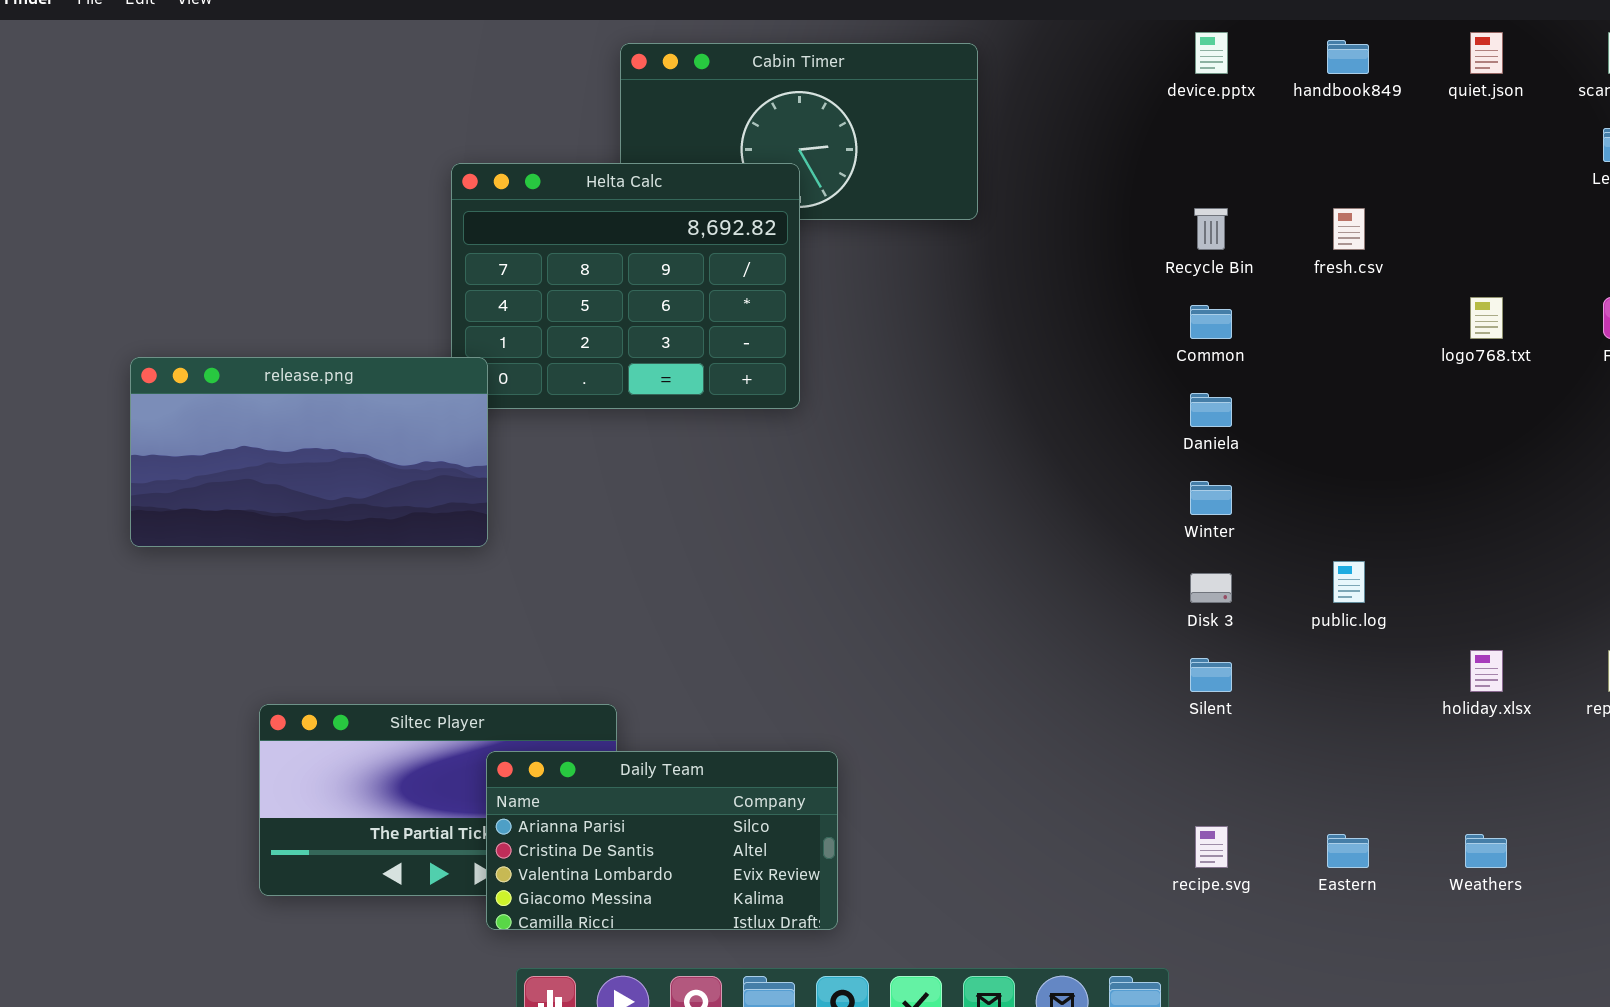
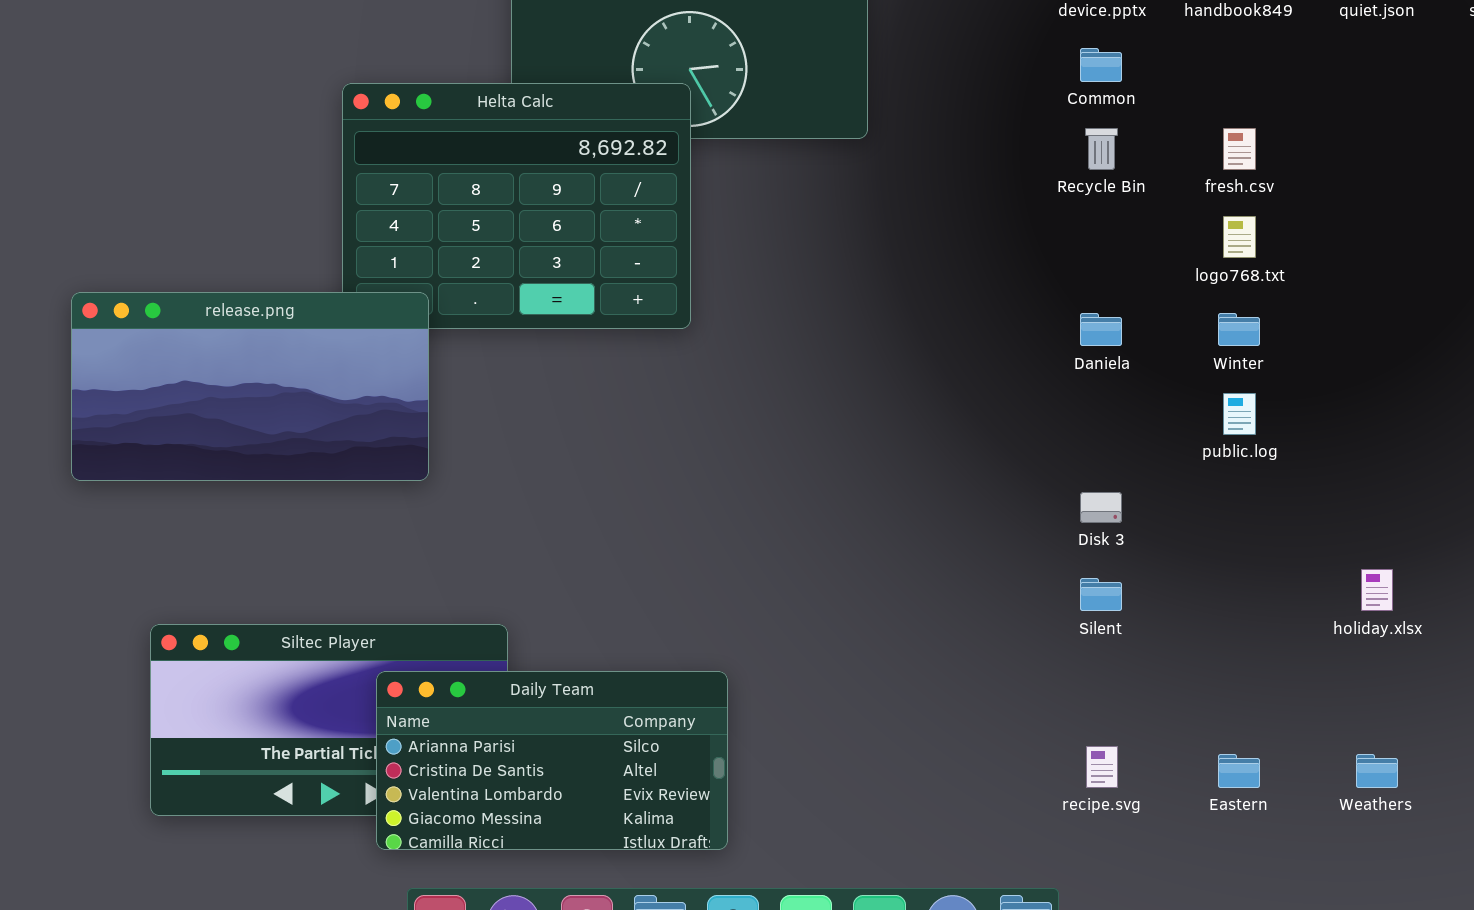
logo768.txt: [1470,297,1503,339] -> [1223,216,1256,258], moved
Common: [1190,305,1232,339] -> [1080,48,1122,82], moved
release.png: [130,357,488,547] -> [71,292,429,481], moved
Winter: [1190,481,1232,515] -> [1218,313,1260,346], moved
public.log: [1333,561,1365,603] -> [1223,393,1256,435], moved

